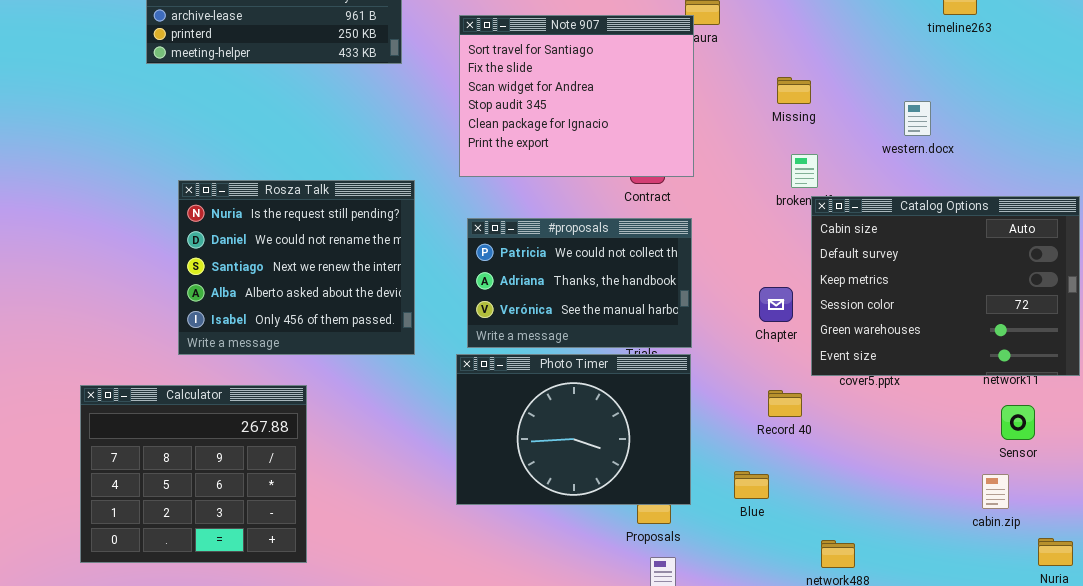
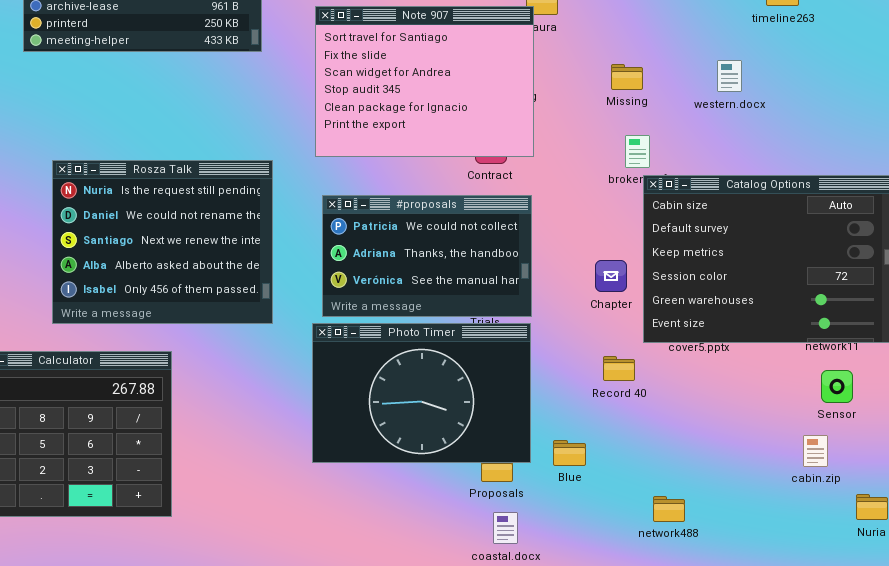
western.docx: [904,101,931,136] -> [717,60,742,92], moved
Blue: [734,471,769,499] -> [553,440,586,466], moved

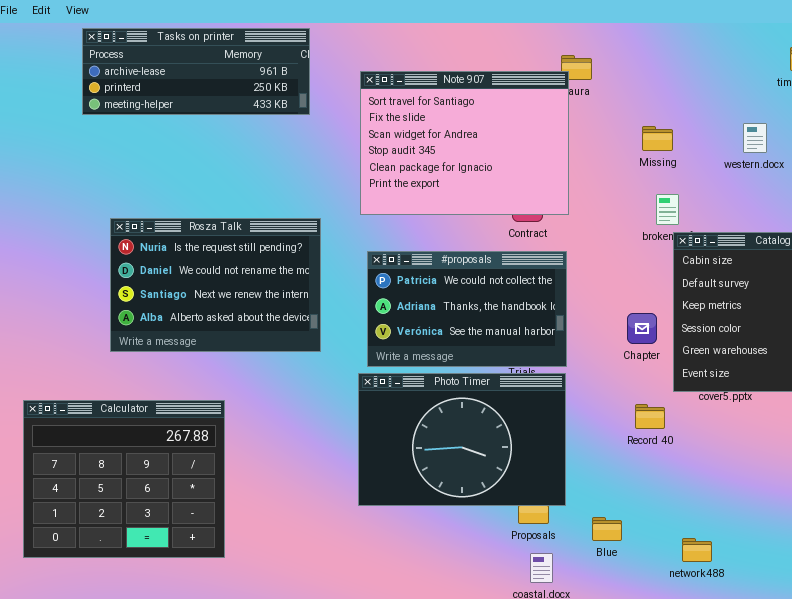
Rosza Talk: [52,160,273,324] -> [110,218,321,352], resized
Blue: [553,440,586,466] -> [592,517,622,541], moved

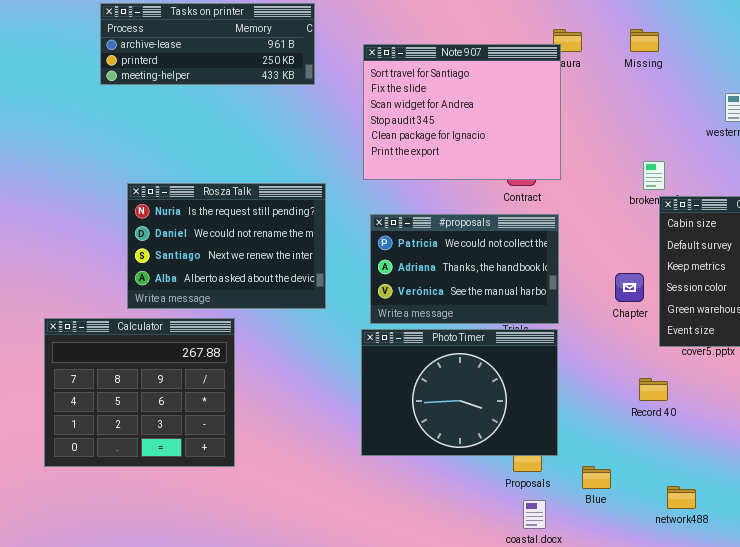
Missing: [642,126,673,151] -> [630,29,659,52], moved
Calculator: [23,400,225,558] -> [44,318,235,467], moved
Record 40: [635,404,665,429] -> [639,378,668,401], moved

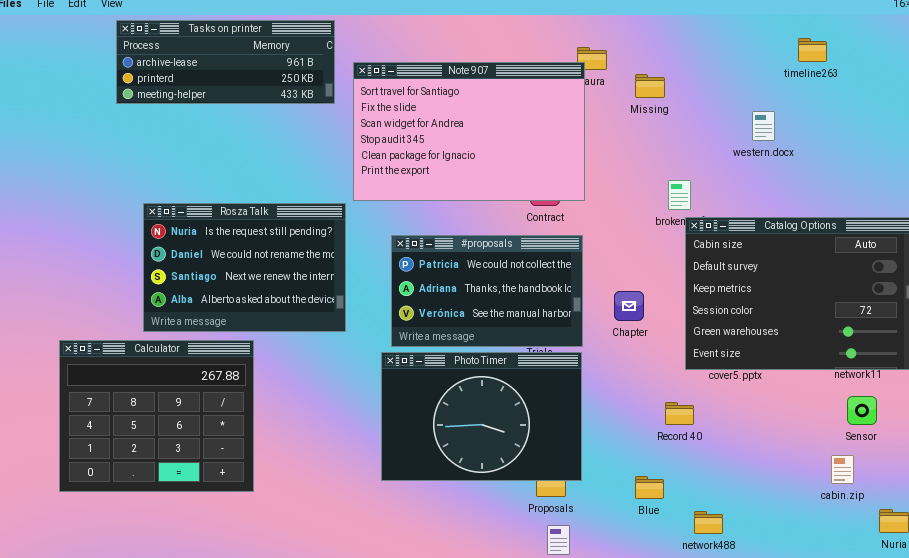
Missing: [630,29,659,52] -> [635,74,665,98], moved
Note 907: [363,44,561,180] -> [353,62,585,201], resized
Chapter: [615,273,644,302] -> [614,291,644,321], moved
Blue: [582,466,611,489] -> [635,476,664,499], moved

